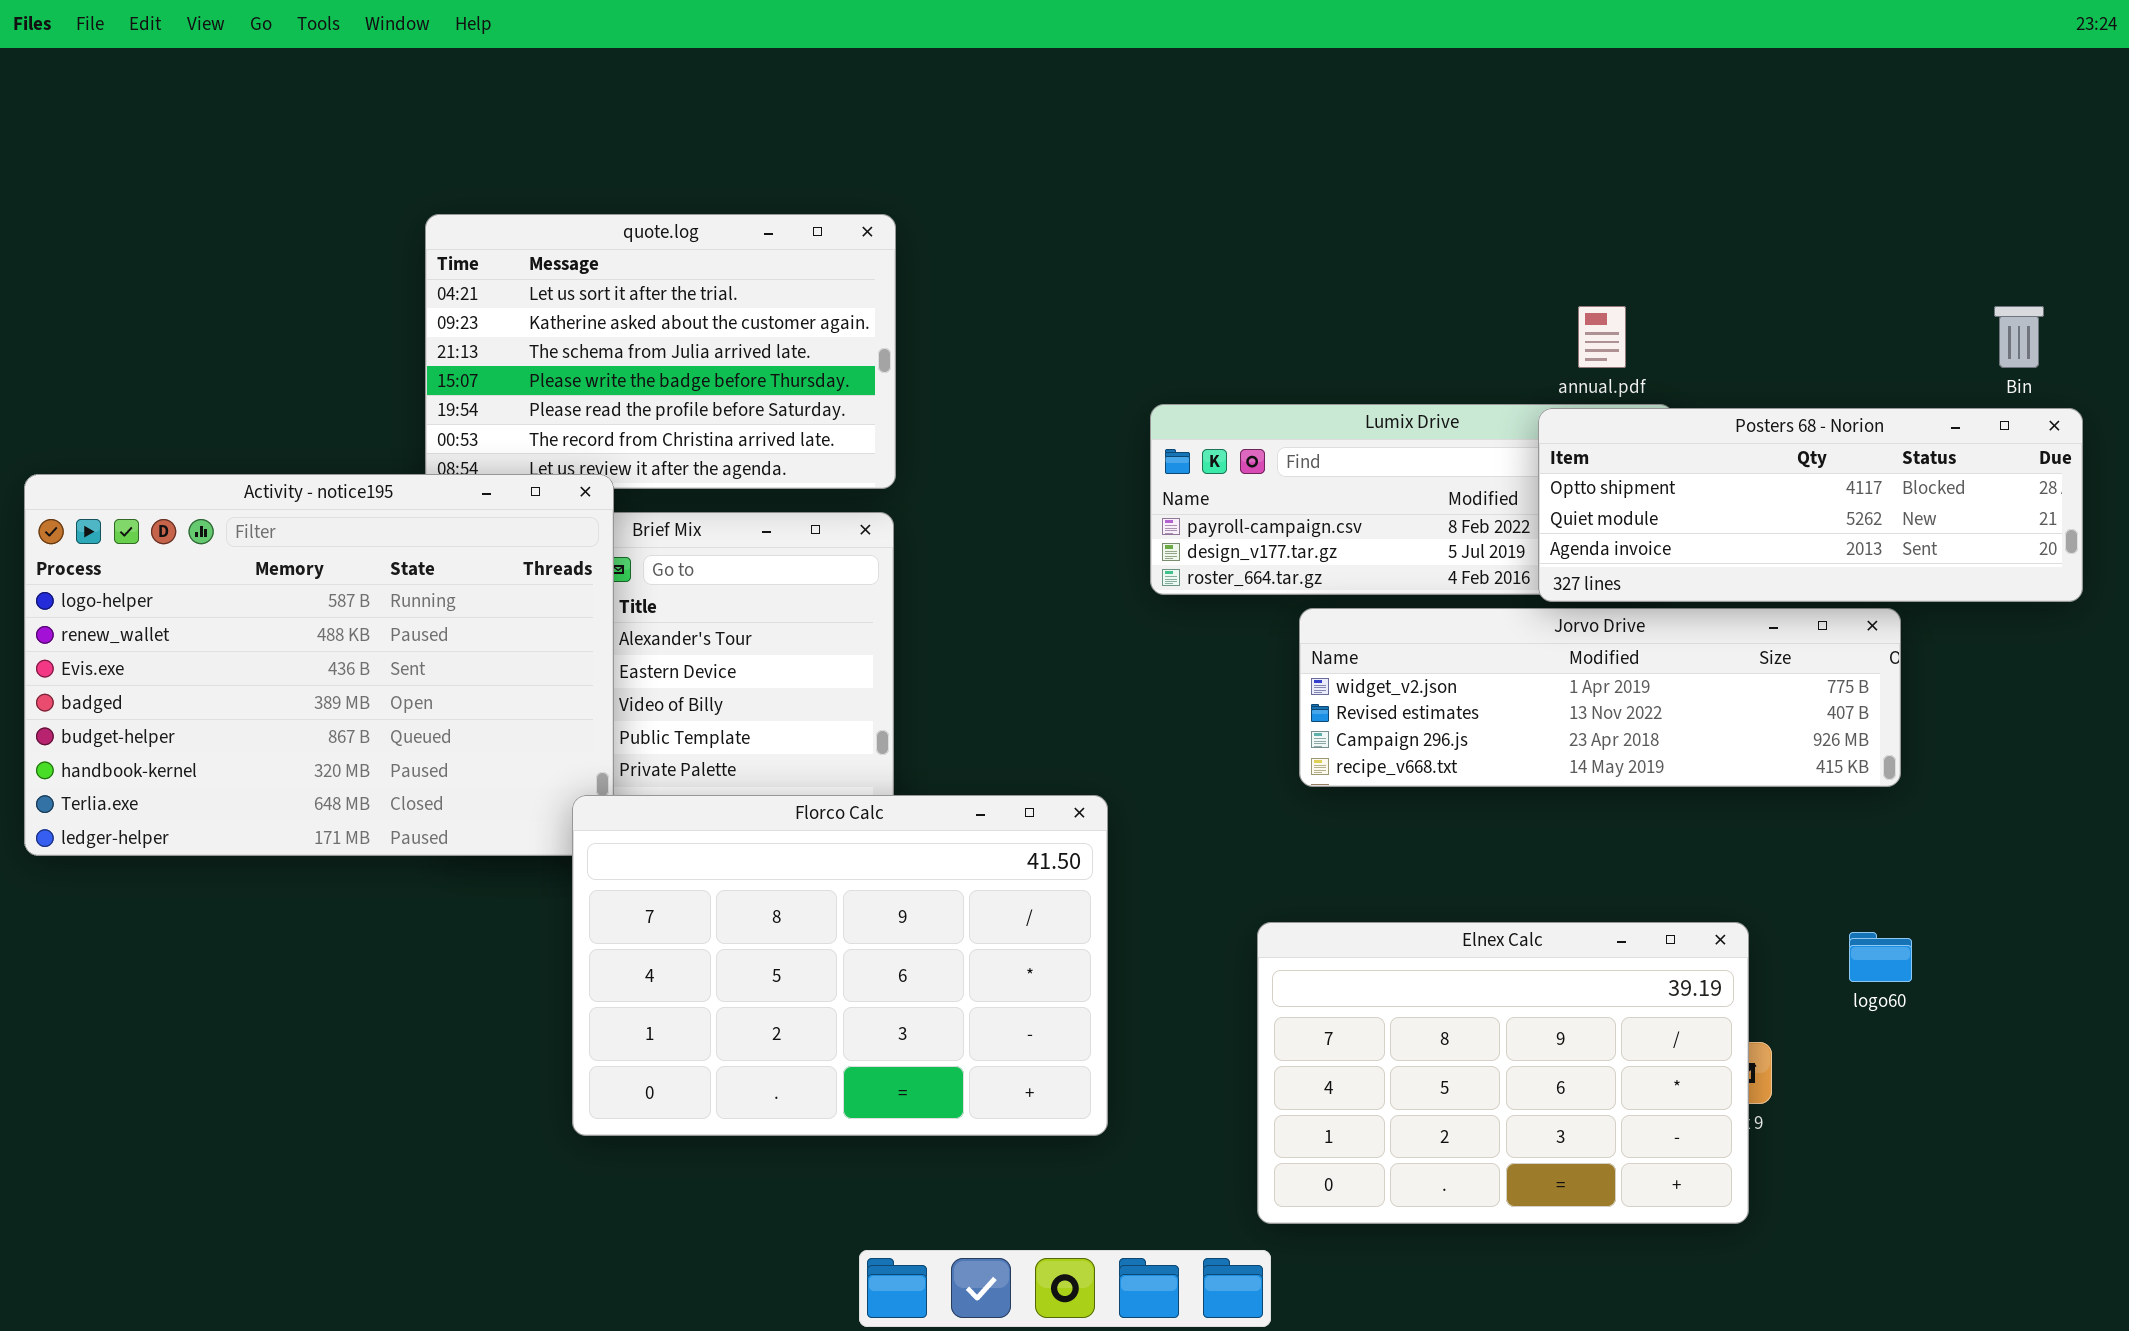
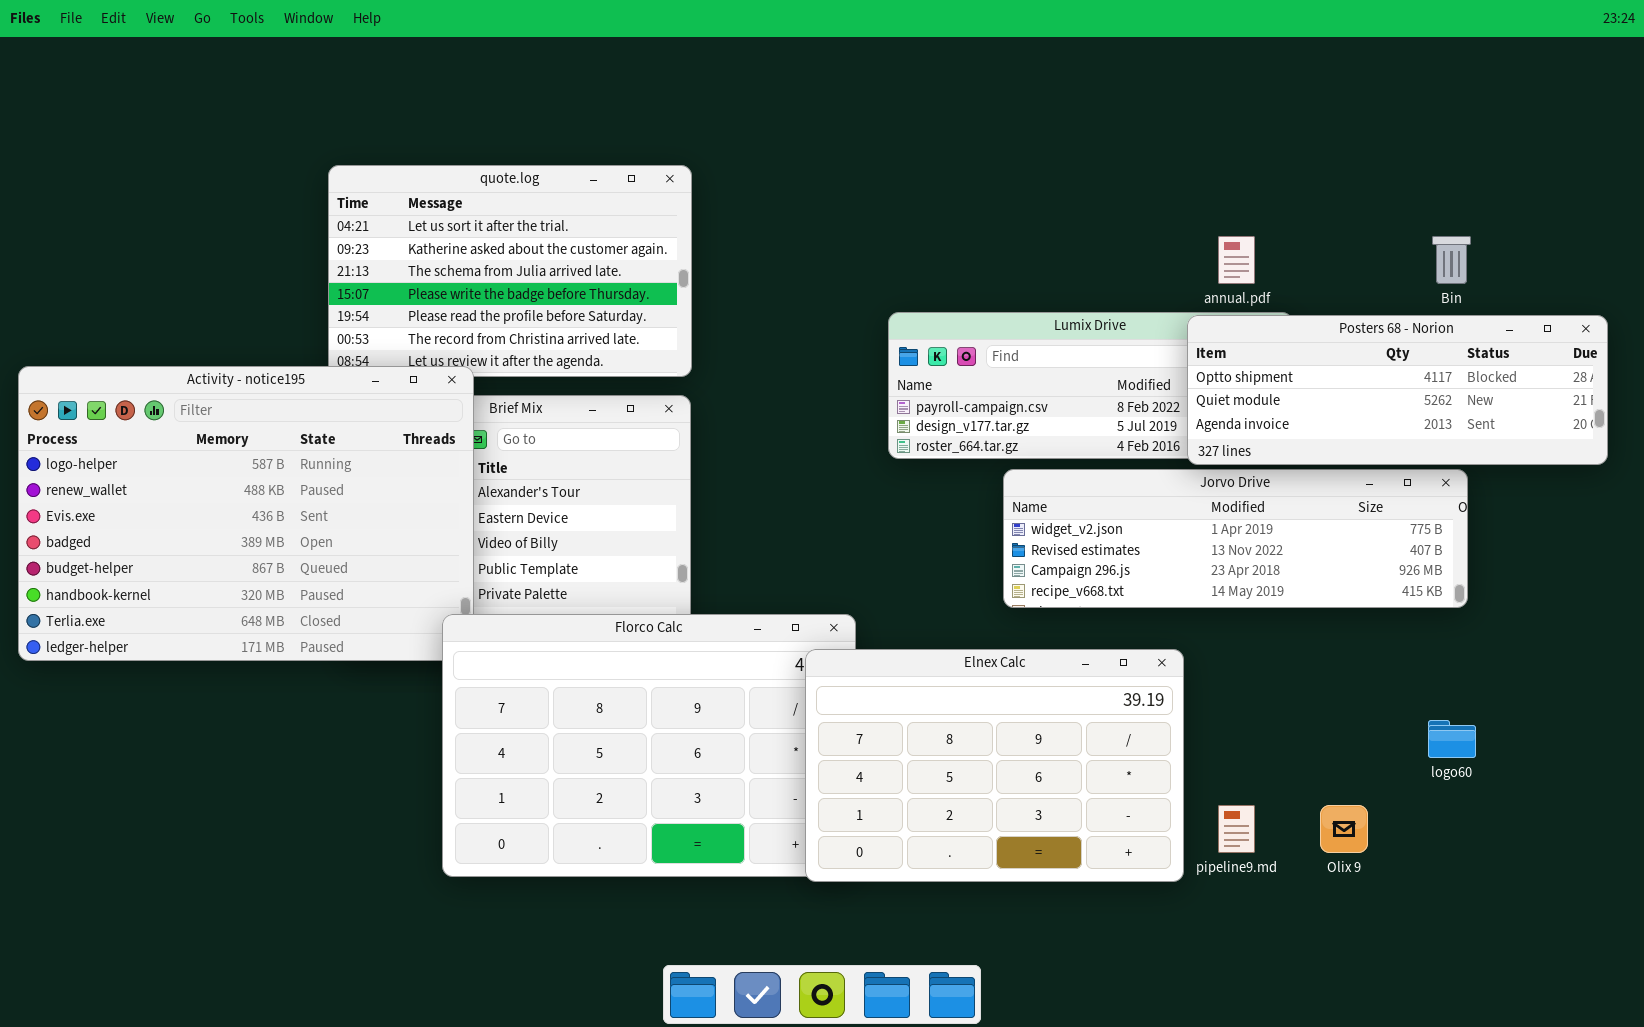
Bin: [1994,306,2044,368] -> [1432,236,1471,284], moved
Elnex Calc: [1257,922,1749,1224] -> [805,649,1184,882], moved

